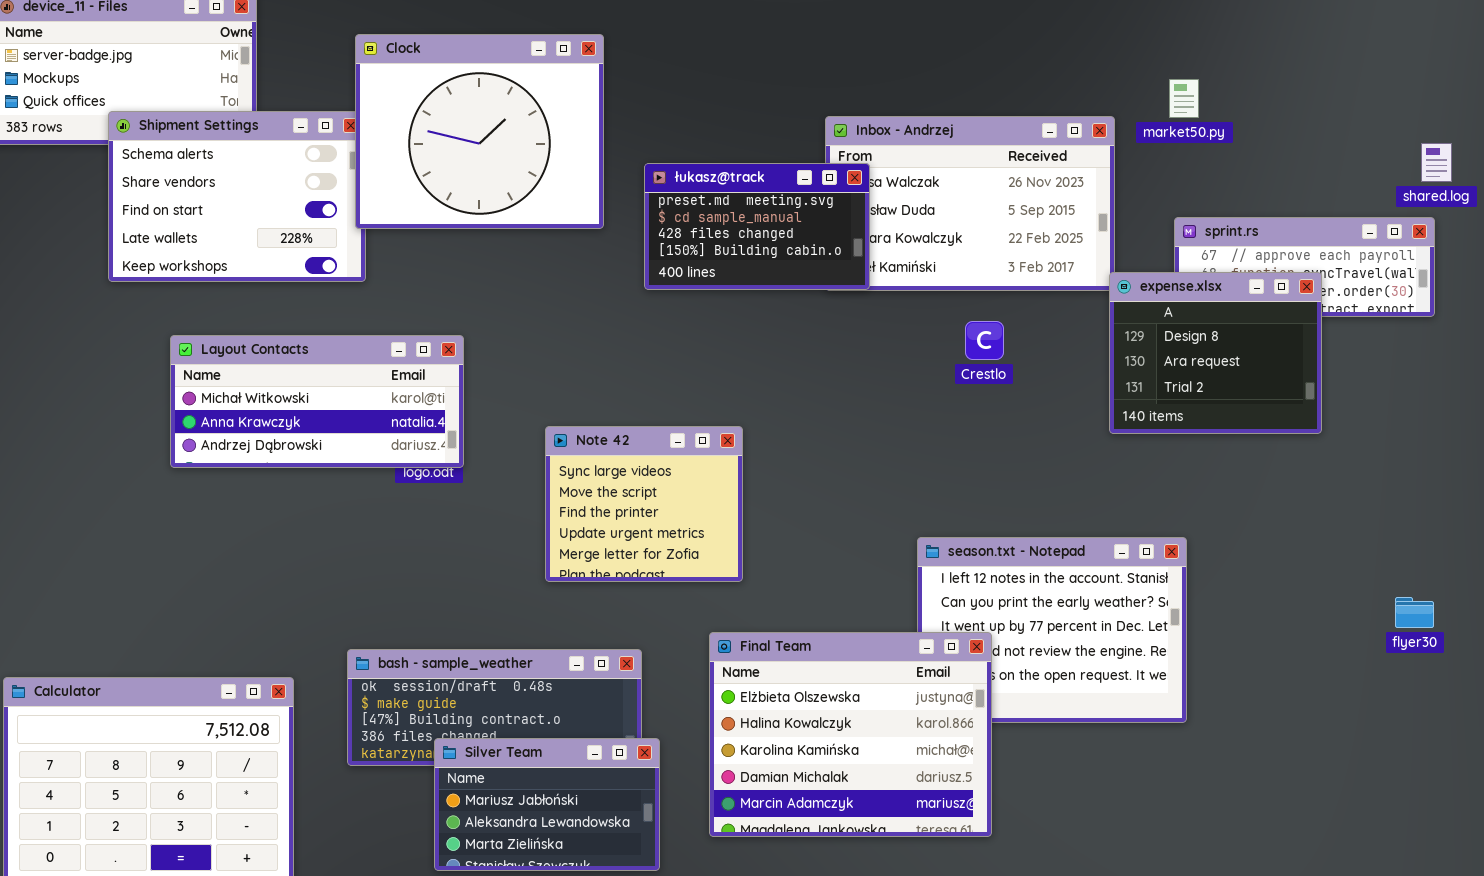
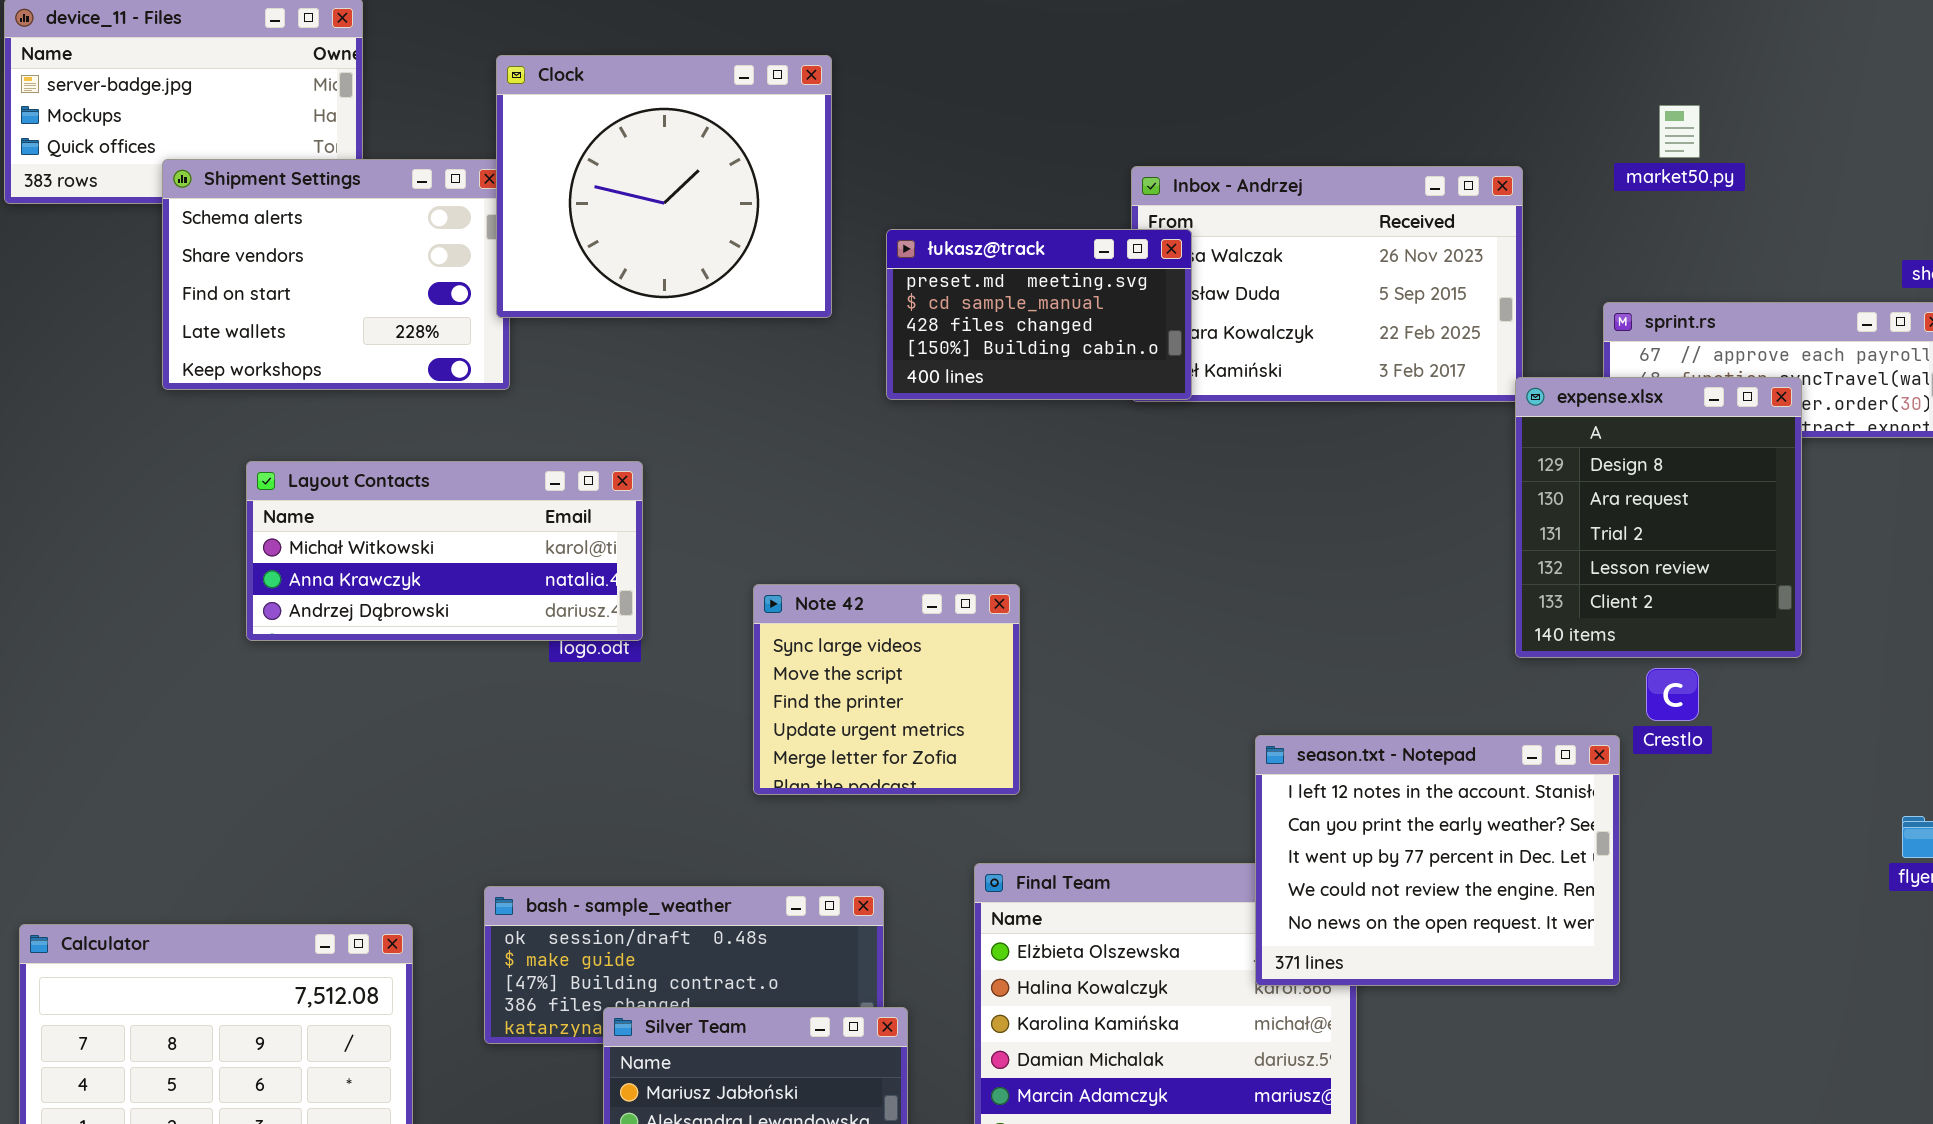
market50.py: [1169,79,1199,118] -> [1659,105,1700,158], moved
expense.xlsx: [1109,272,1322,434] -> [1515,377,1802,658], resized
Crestlo: [965,321,1004,360] -> [1646,668,1699,721], moved
season.txt - Notepad: [917,537,1187,723] -> [1255,735,1620,986], raised

